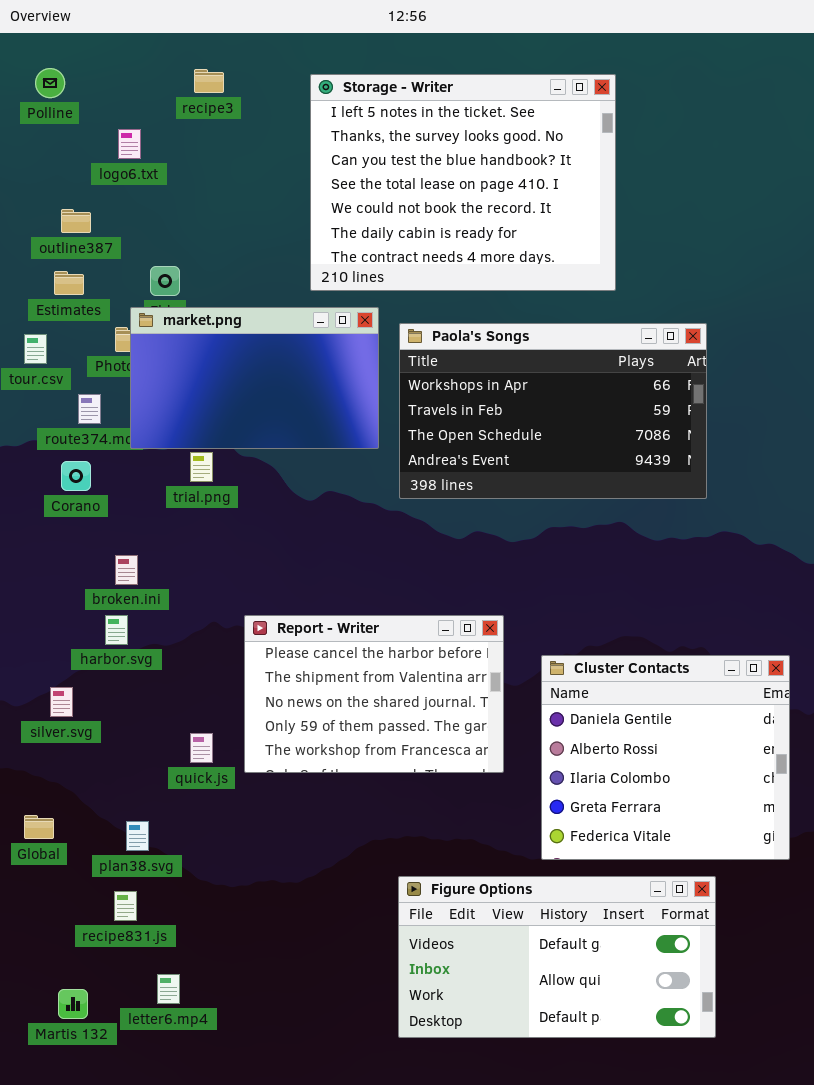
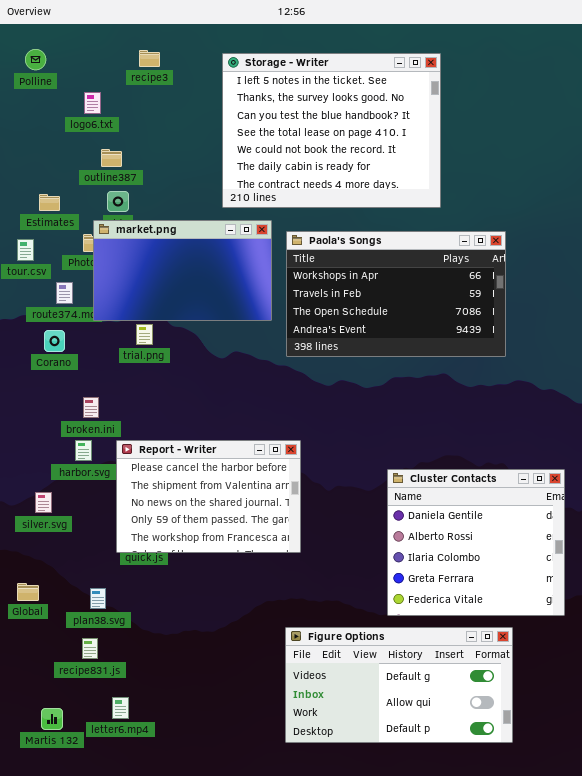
outline387: [61,209,91,233] -> [101,149,122,167], moved
Report - Writer: [244,615,504,773] -> [116,440,301,553], moved

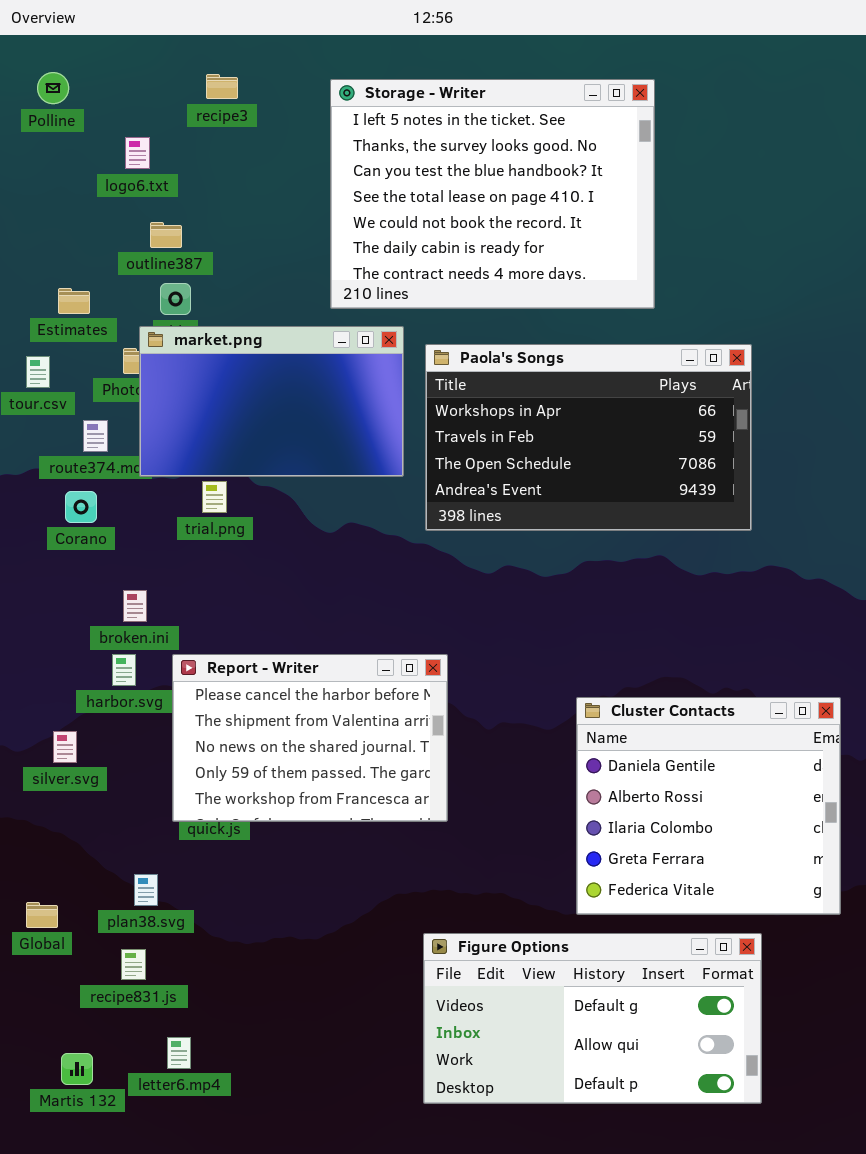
Global: [17,583,39,601] -> [26,902,58,928], moved

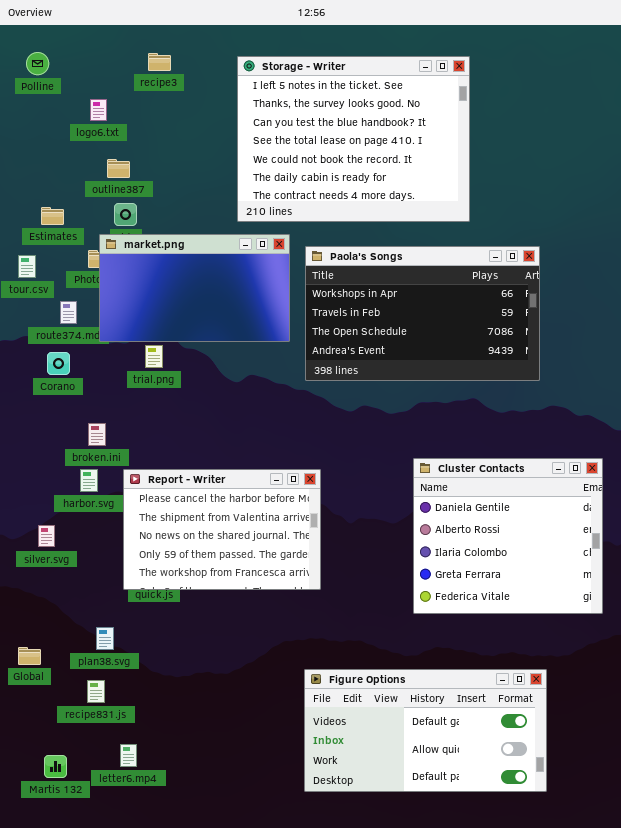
Cluster Contacts: [576,697,841,915] -> [413,458,603,614], moved

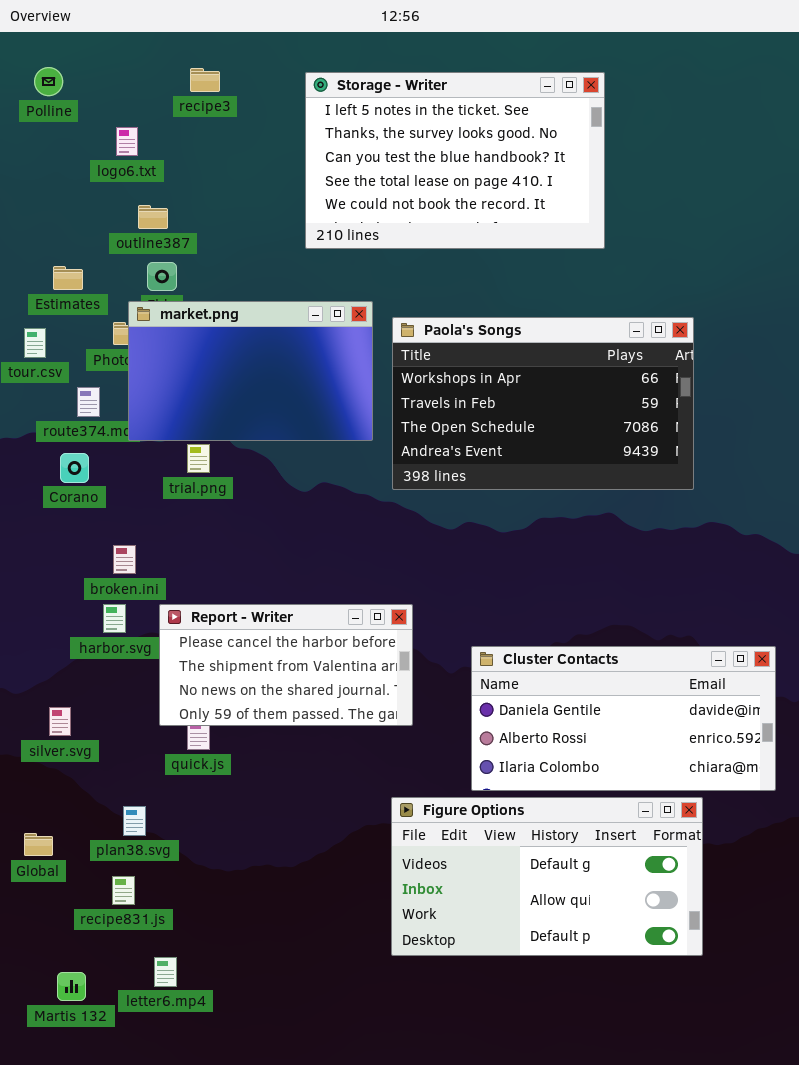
Storage - Writer: [237,56,470,222] -> [305,72,605,249], resized
Cluster Contacts: [413,458,603,614] -> [471,646,776,791], resized
Report - Writer: [123,469,321,590] -> [159,604,413,726], resized
silver.svg: [38,525,55,547] -> [49,707,71,736], moved
Figure Options: [304,669,547,792] -> [391,797,703,956], moved

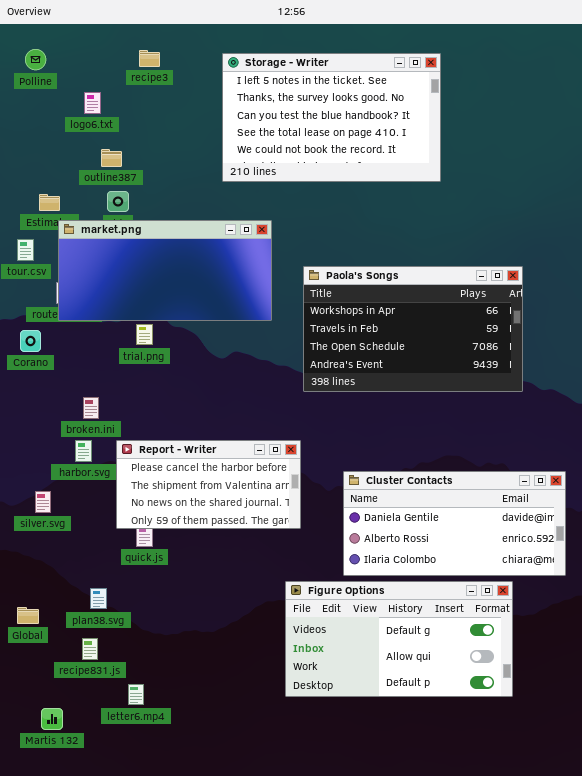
market.png: [128,301,373,441] -> [58,220,272,321], resized
Paola's Songs: [392,317,694,490] -> [303,266,523,392], moved
Corano: [60,453,89,483] -> [20,330,41,352], moved
silver.svg: [49,707,71,736] -> [35,491,51,513], moved
letter6.mp4: [154,957,177,987] -> [128,684,144,705], moved

